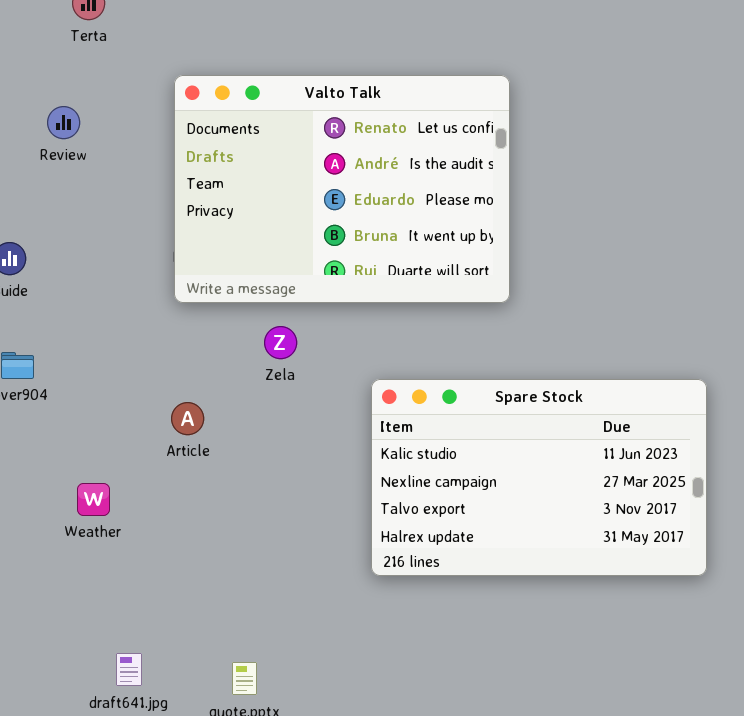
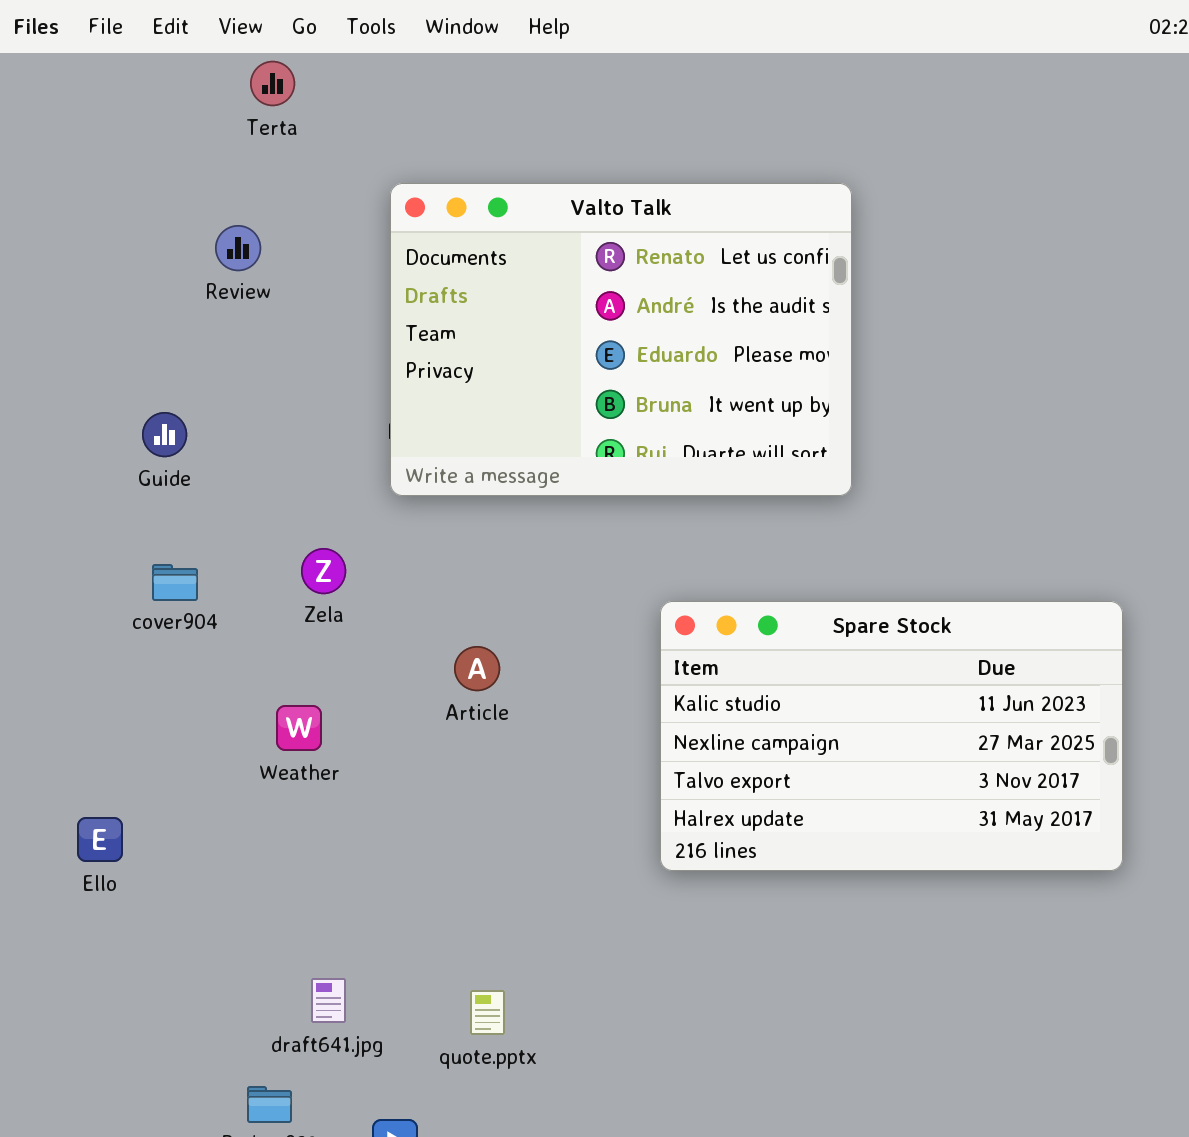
Zela: [264,326,297,359] -> [301,548,346,594], moved
Article: [171,402,204,435] -> [454,646,500,691], moved
Weather: [77,483,110,516] -> [276,705,322,751], moved

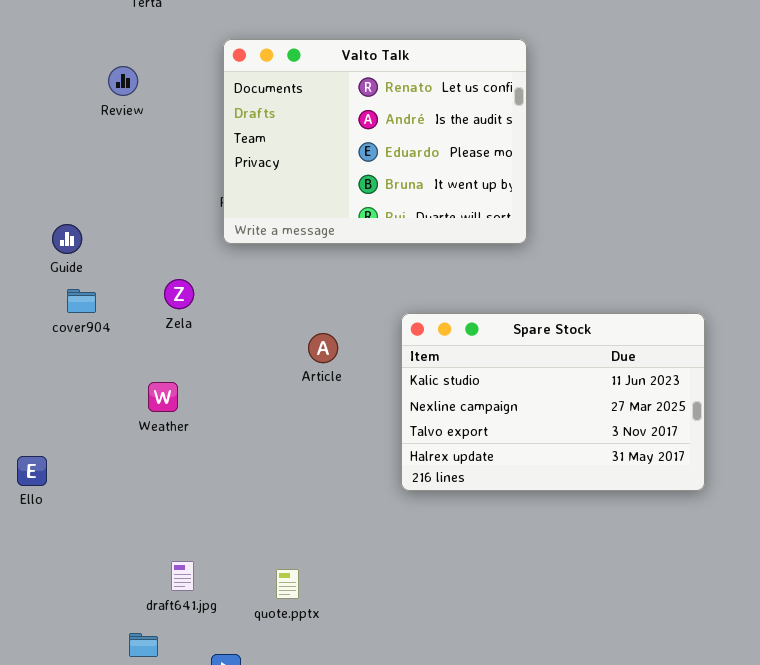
Guide: [142,412,187,457] -> [52,224,82,254], moved
Article: [454,646,500,691] -> [308,333,338,363], moved

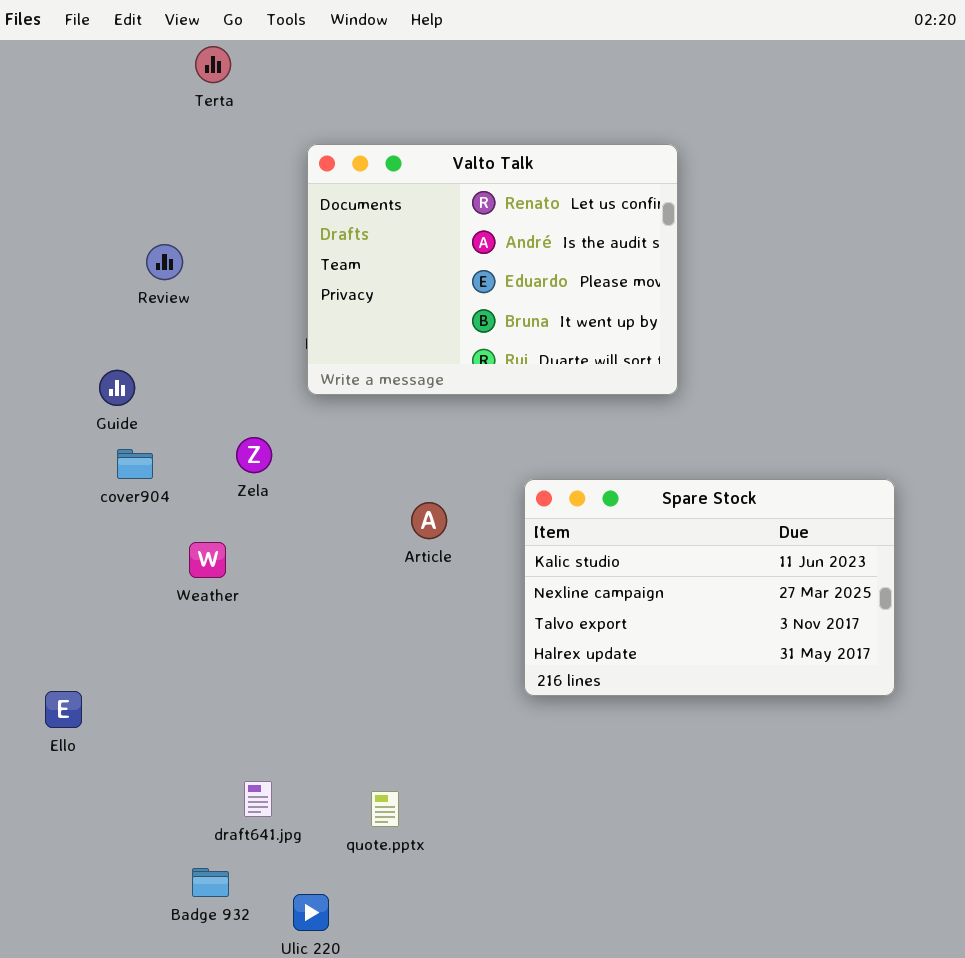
Review: [108,66,138,96] -> [146,244,183,280], moved
Weather: [148,382,178,412] -> [189,542,226,578], moved
Ello: [17,456,47,486] -> [45,691,82,728], moved

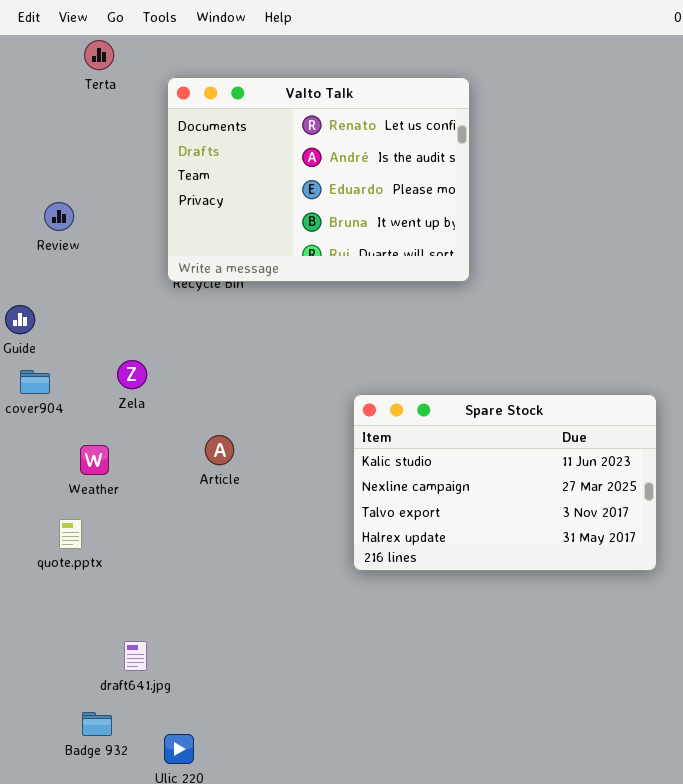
Valto Talk: [307,144,678,395] -> [167,77,470,282], moved
Article: [411,502,447,539] -> [205,435,234,465], moved
quote.pptx: [371,791,399,827] -> [59,519,82,549], moved

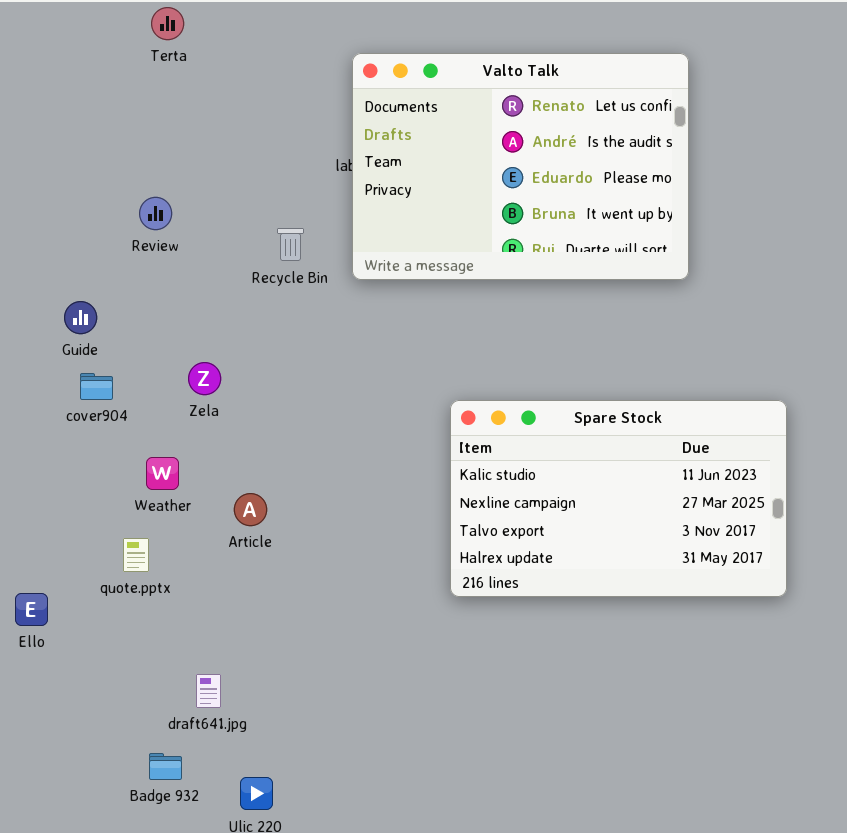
Valto Talk: [167,77,470,282] -> [352,53,689,280], moved
Review: [44,202,74,231] -> [139,197,172,230], moved
Article: [205,435,234,465] -> [234,493,267,526], moved

